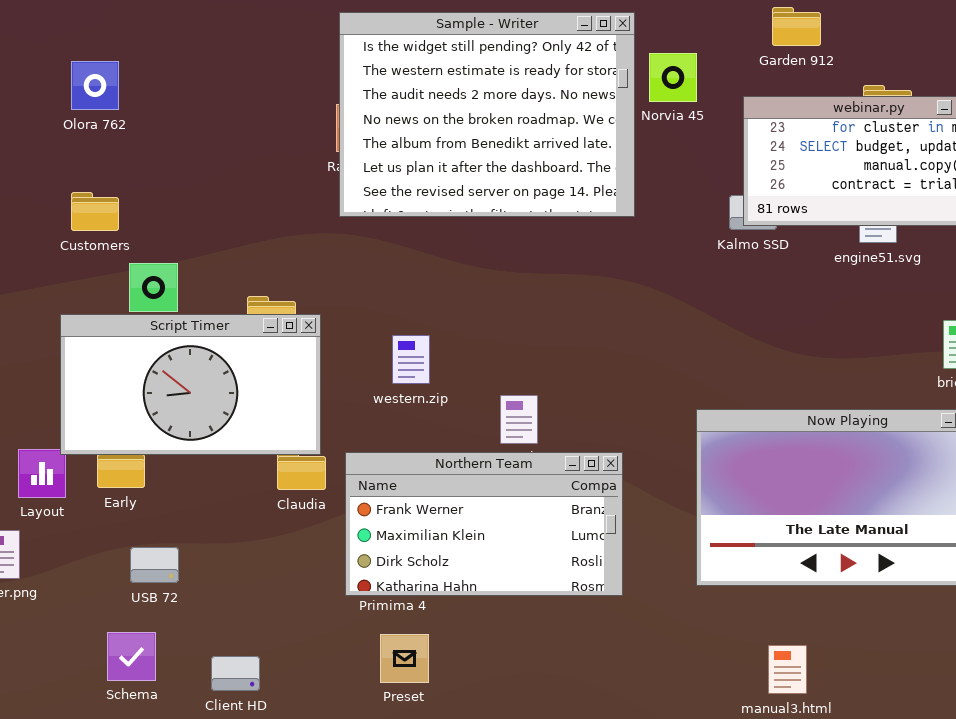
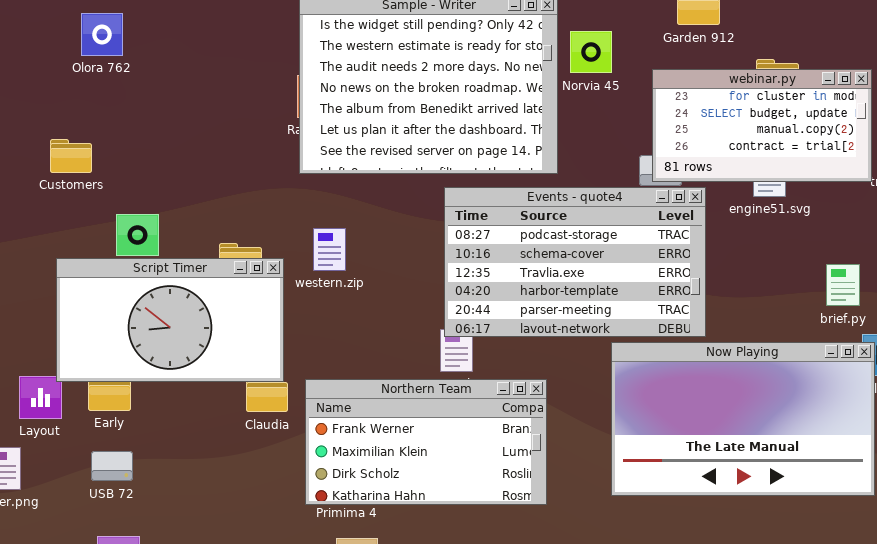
Olora 762: [71,61,119,110] -> [81,13,123,56], moved
Customers: [71,192,119,231] -> [50,139,92,173], moved
Events - quote4: none -> [444,187,706,337], opened
western.zip: [392,335,430,384] -> [313,228,346,271], moved
USB 72: [130,547,179,583] -> [91,451,133,481], moved

